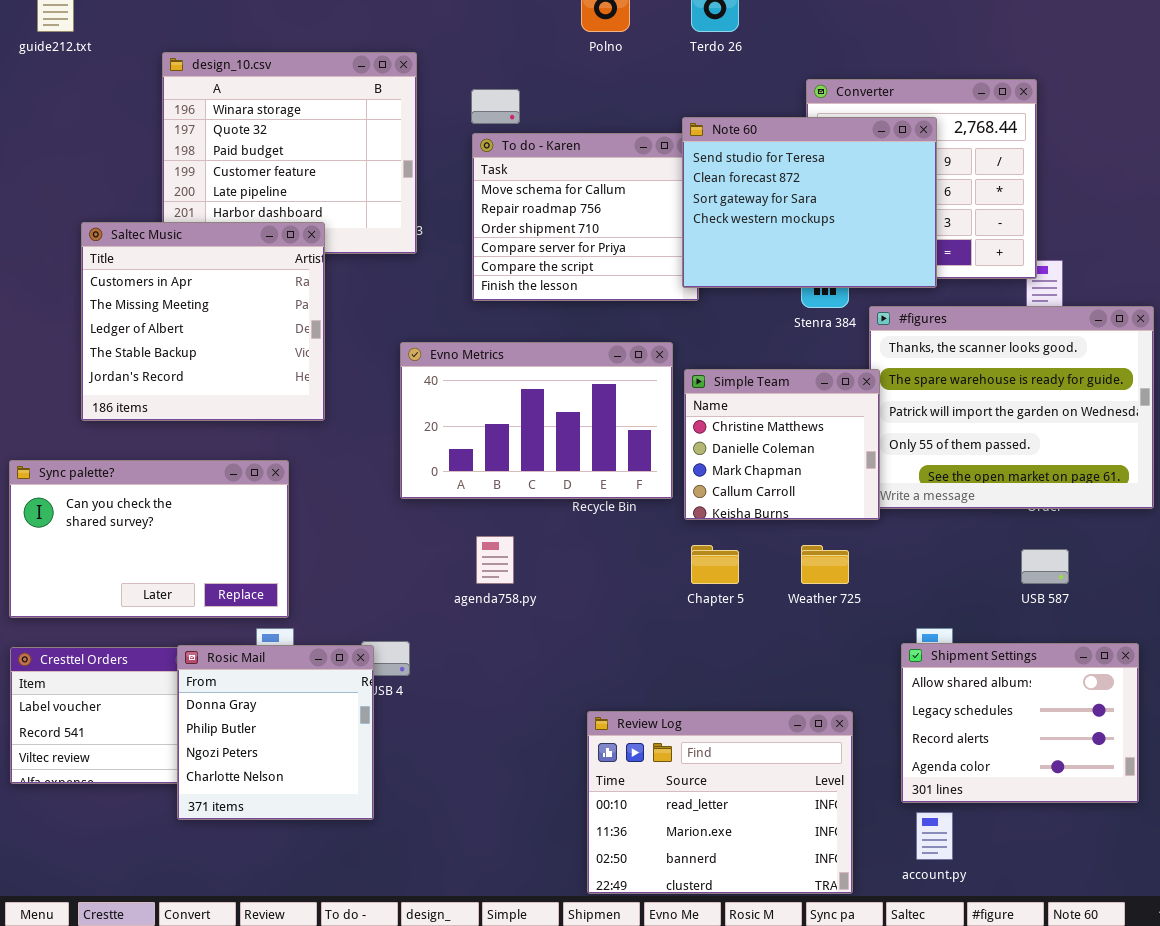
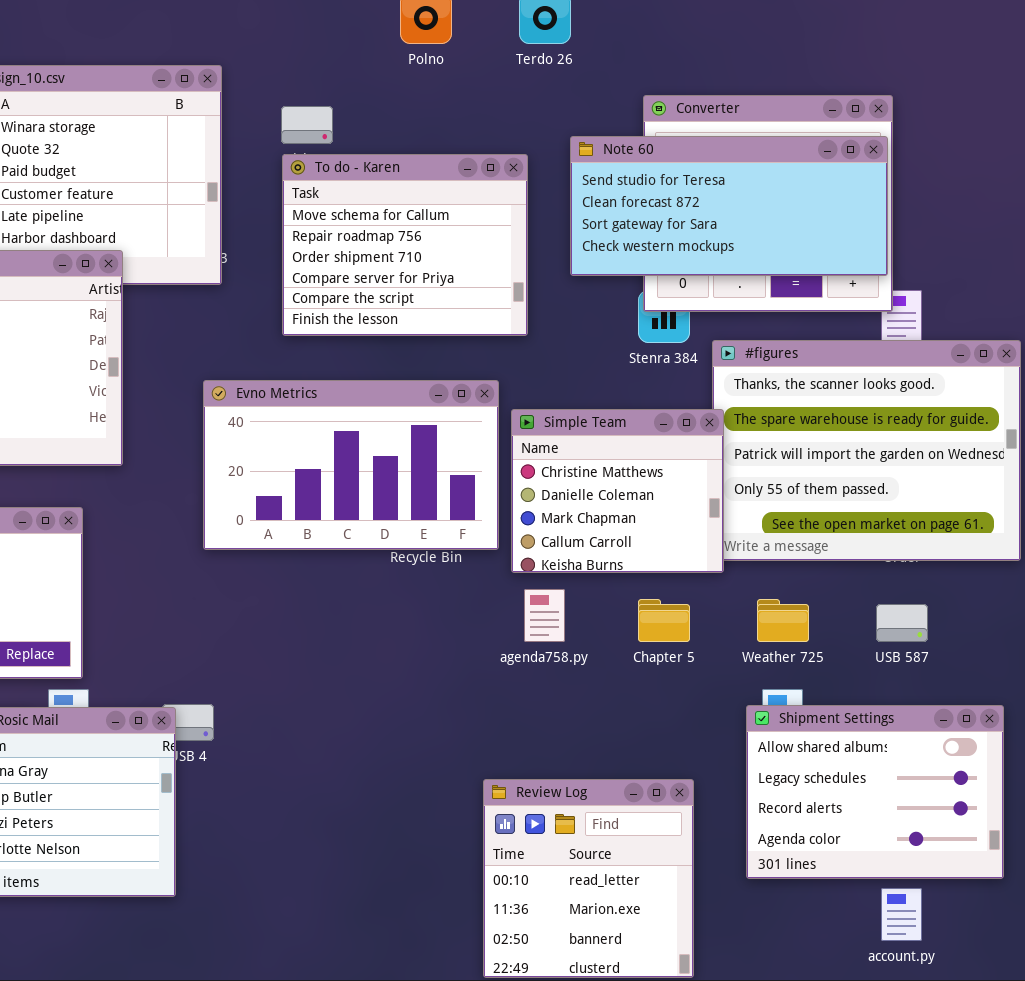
Note 60: [682,117,937,288] -> [570,136,888,276], moved, resized
agenda758.py: [476,536,514,584] -> [524,589,565,642], moved
Chapter 5: [691,545,739,584] -> [638,599,690,642], moved
Weather 725: [801,545,849,584] -> [757,599,809,642], moved
Review Log: [587,711,853,894] -> [483,779,694,978], resized
account.py: [916,812,953,860] -> [881,888,922,941], moved

